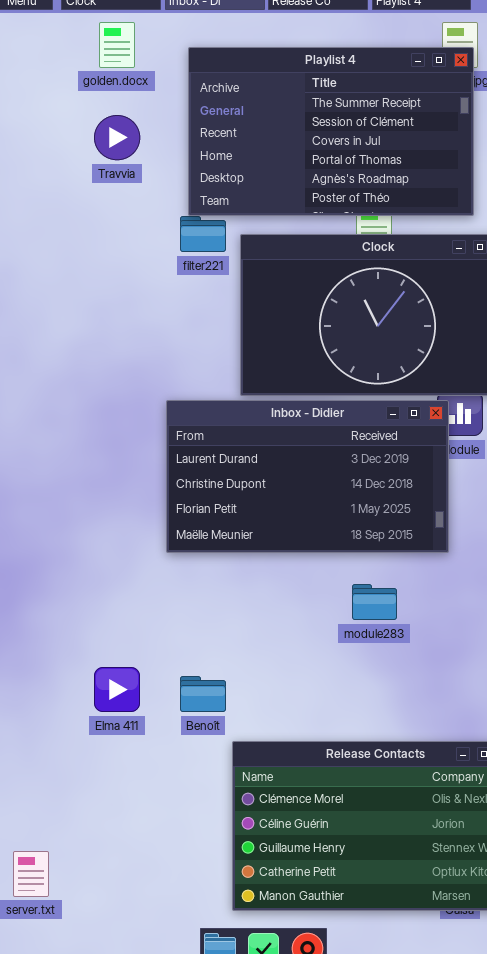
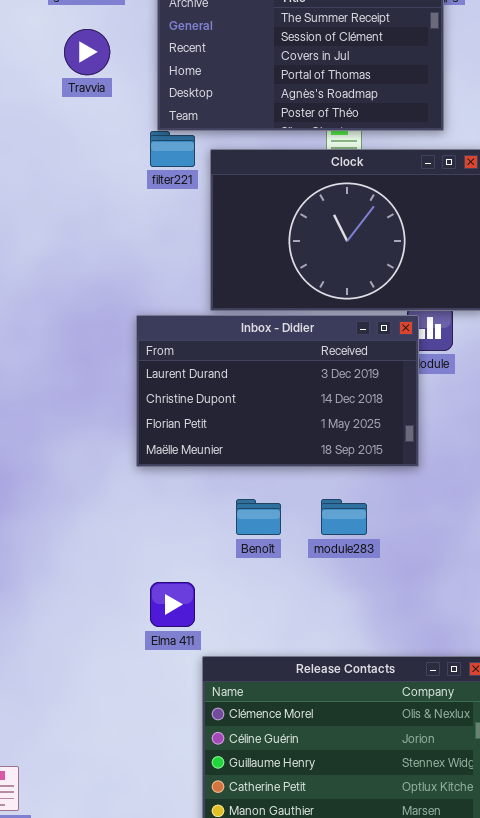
Elma 411: [94,667,140,712] -> [150,582,195,627], moved
Benoît: [180,676,226,712] -> [236,499,281,535], moved

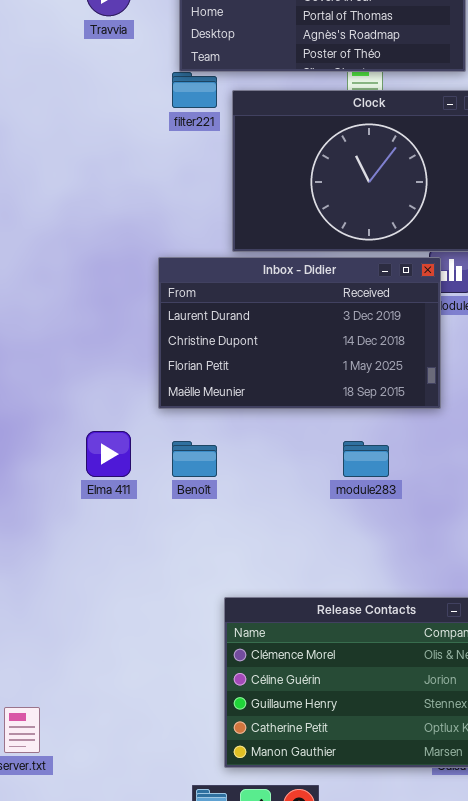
Benoît: [236,499,281,535] -> [172,441,217,477], moved
Elma 411: [150,582,195,627] -> [86,431,131,477], moved

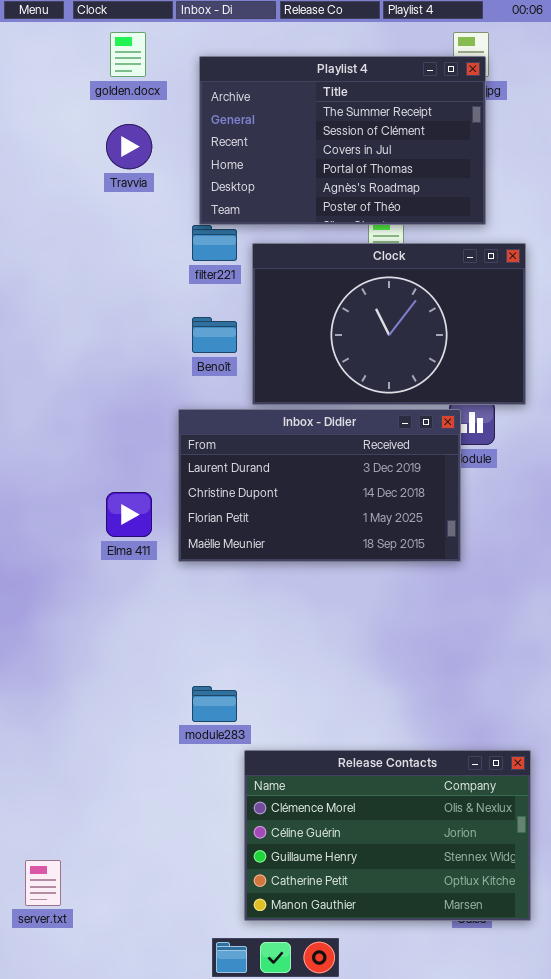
Elma 411: [86,431,131,477] -> [106,492,152,537], moved
Benoît: [172,441,217,477] -> [192,317,237,353], moved
module283: [343,441,389,477] -> [192,686,237,722], moved

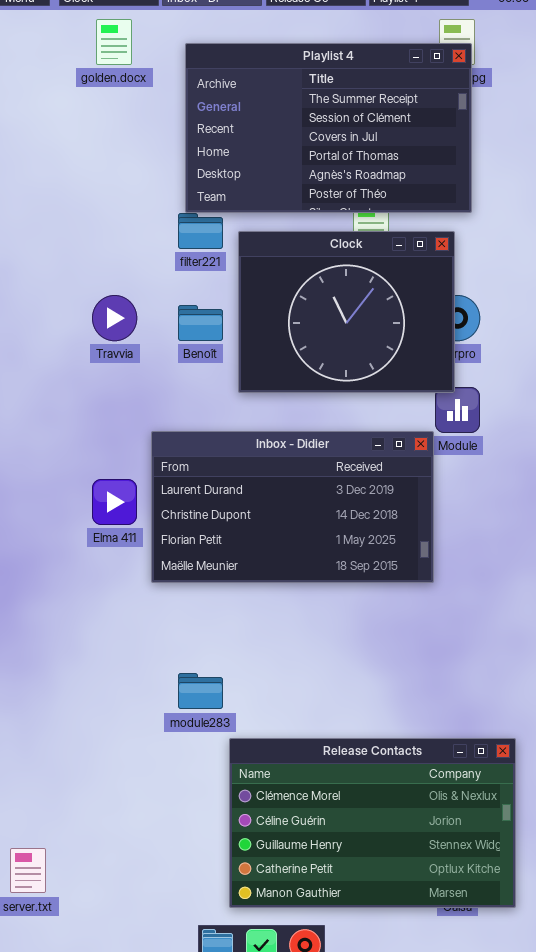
Travvia: [106,124,152,169] -> [92,295,137,341], moved
Clock: [252,243,526,405] -> [238,231,455,393], resized
Inbox - Didier: [178,409,461,562] -> [151,431,434,583], moved

